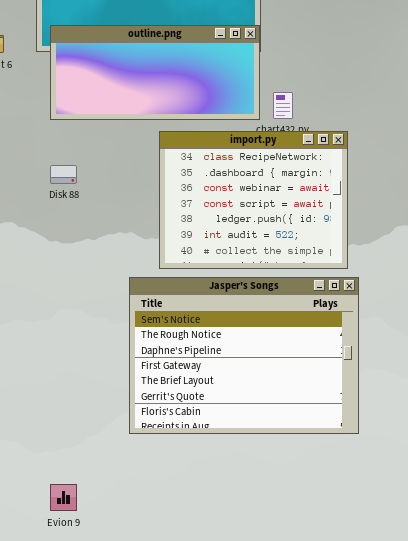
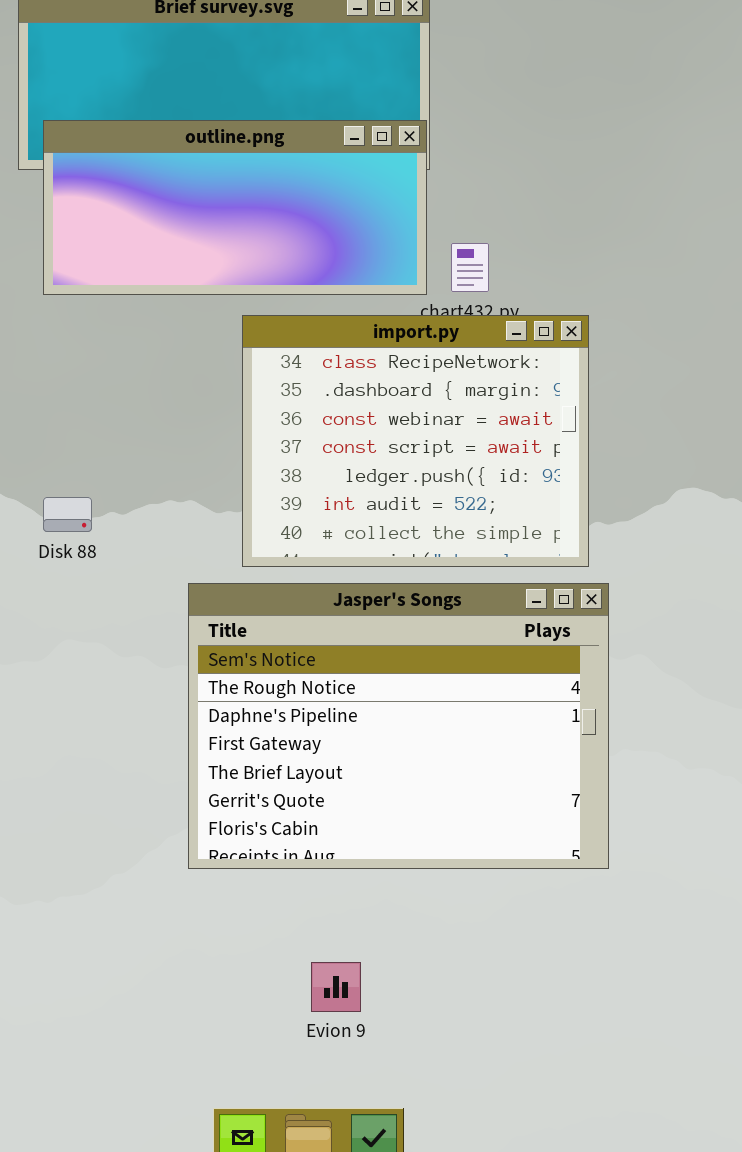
Disk 88: [50,165,77,184] -> [43,497,92,532], moved
Evion 9: [50,484,77,511] -> [311,962,361,1012], moved

